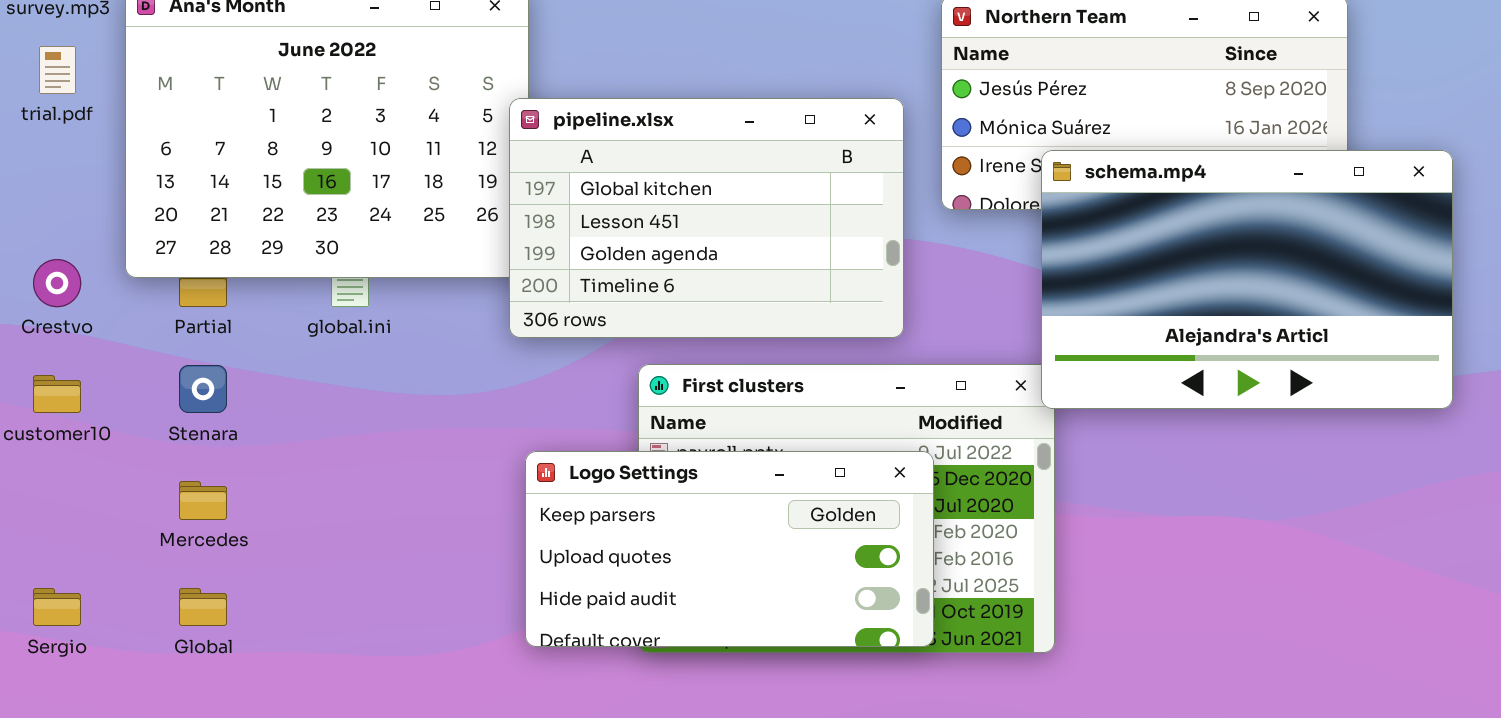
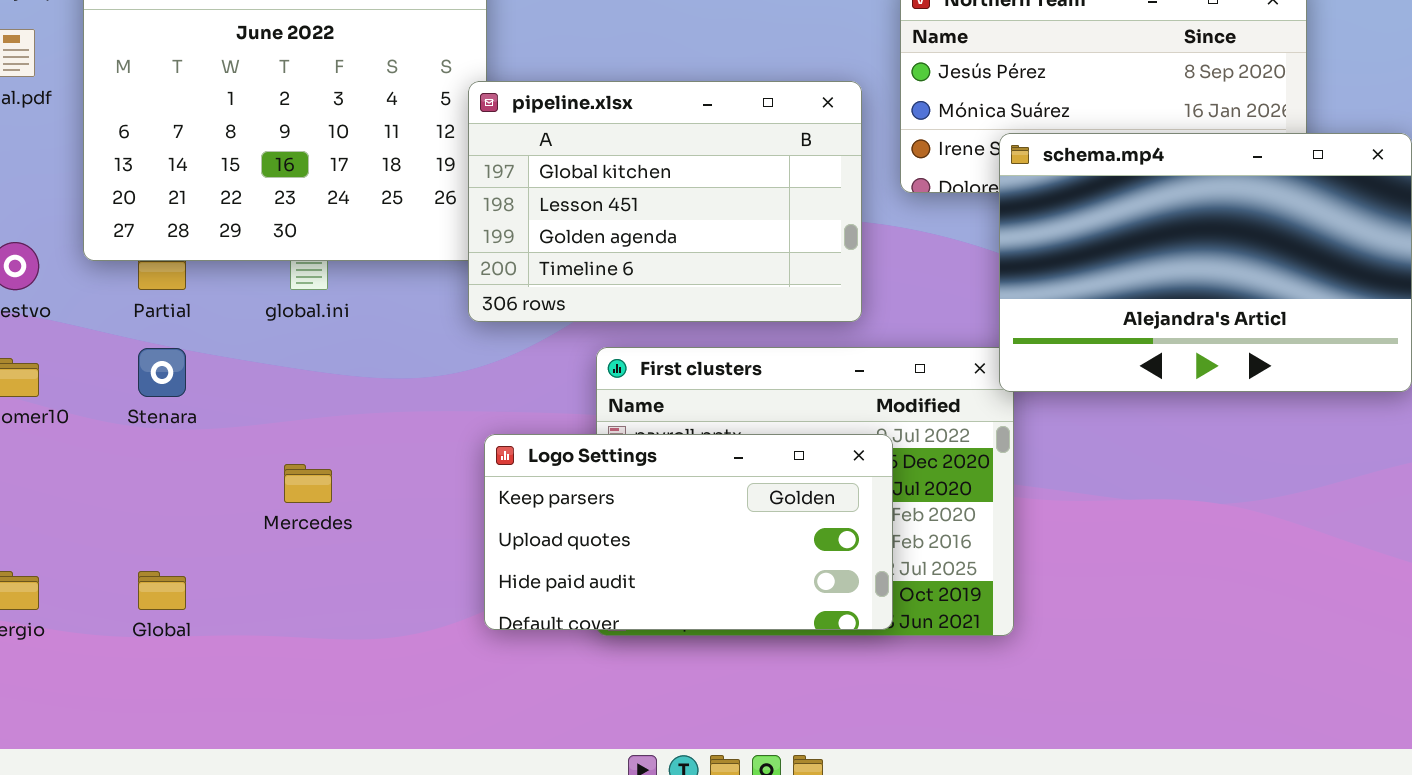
Mercedes: [179,481,227,520] -> [284,464,332,503], moved

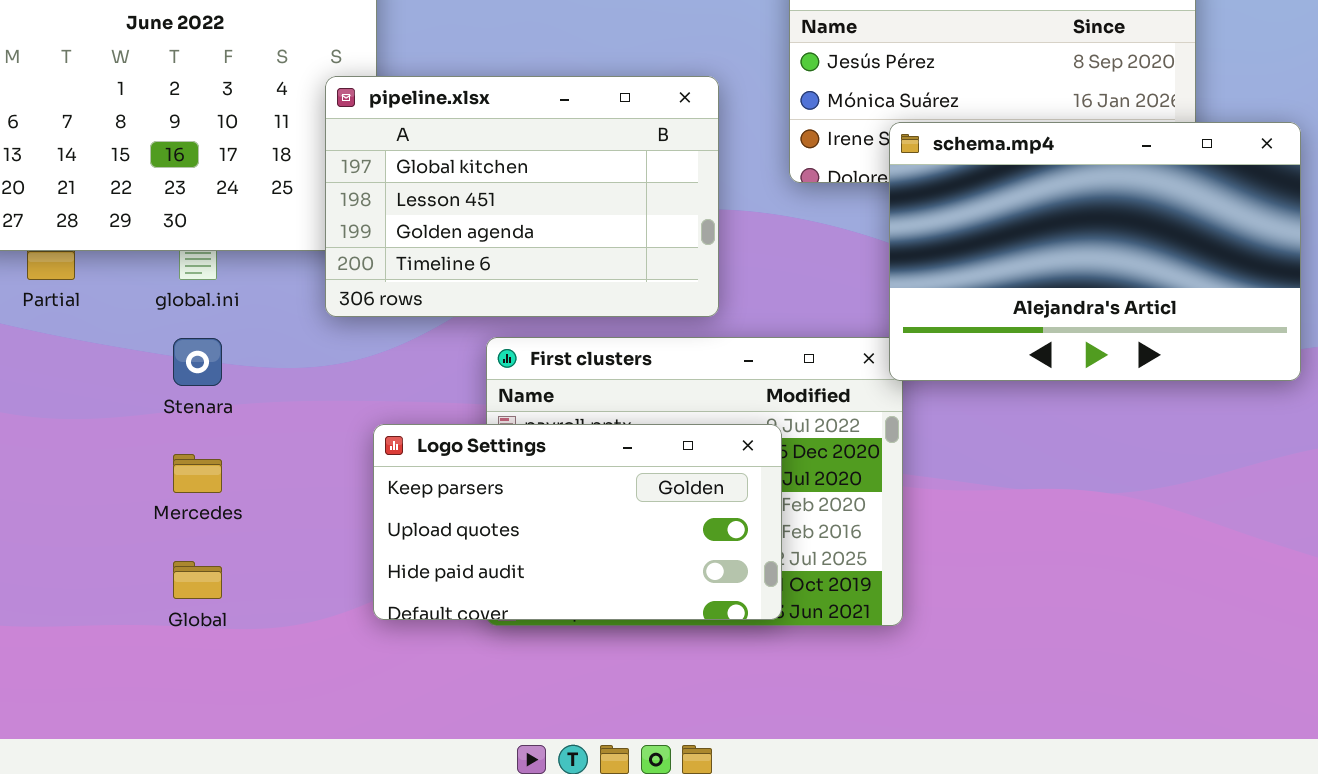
pipeline.xlsx: [468,81,862,322] -> [325,76,719,317], moved
Stenara: [138,348,186,397] -> [173,338,222,386], moved
Global: [138,571,186,610] -> [173,561,222,599], moved

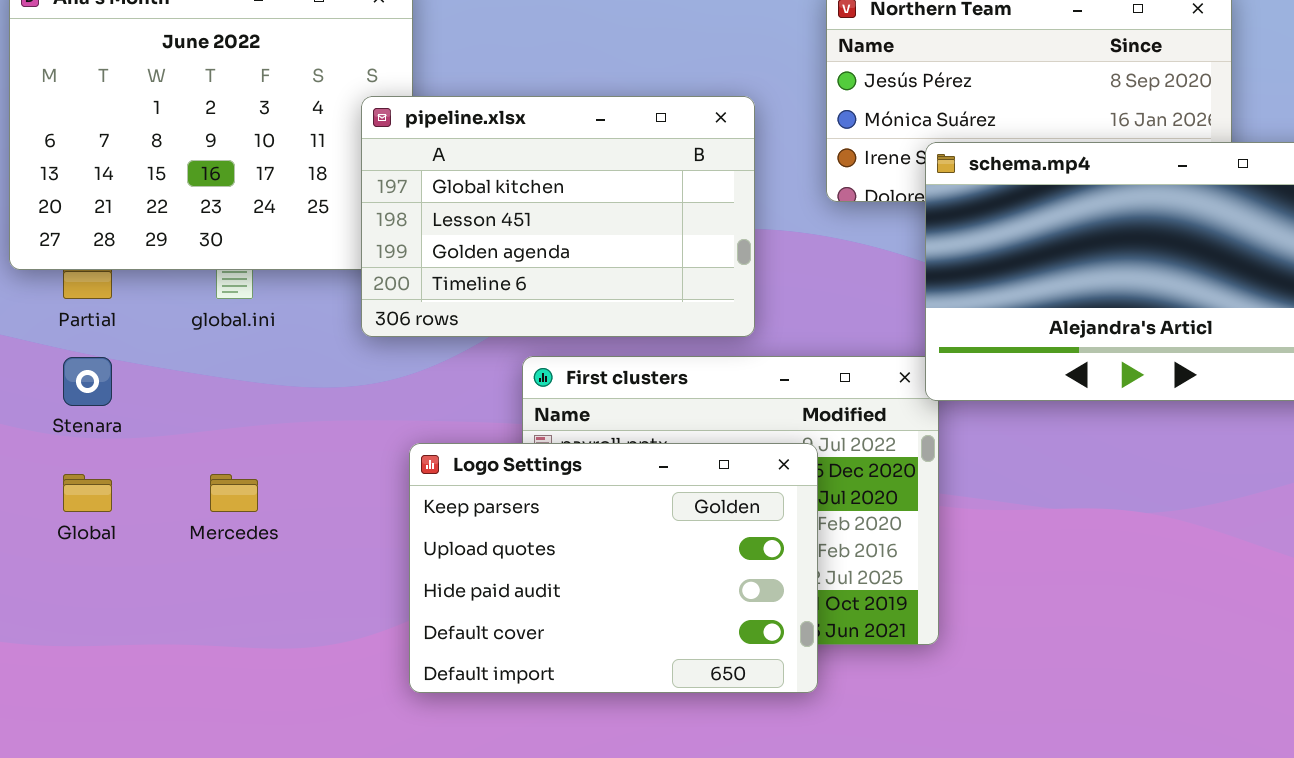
Stenara: [173,338,222,386] -> [63,357,112,406], moved
Logo Settings: [373,424,782,620] -> [409,443,818,693], resized
Global: [173,561,222,599] -> [63,474,112,512], moved

